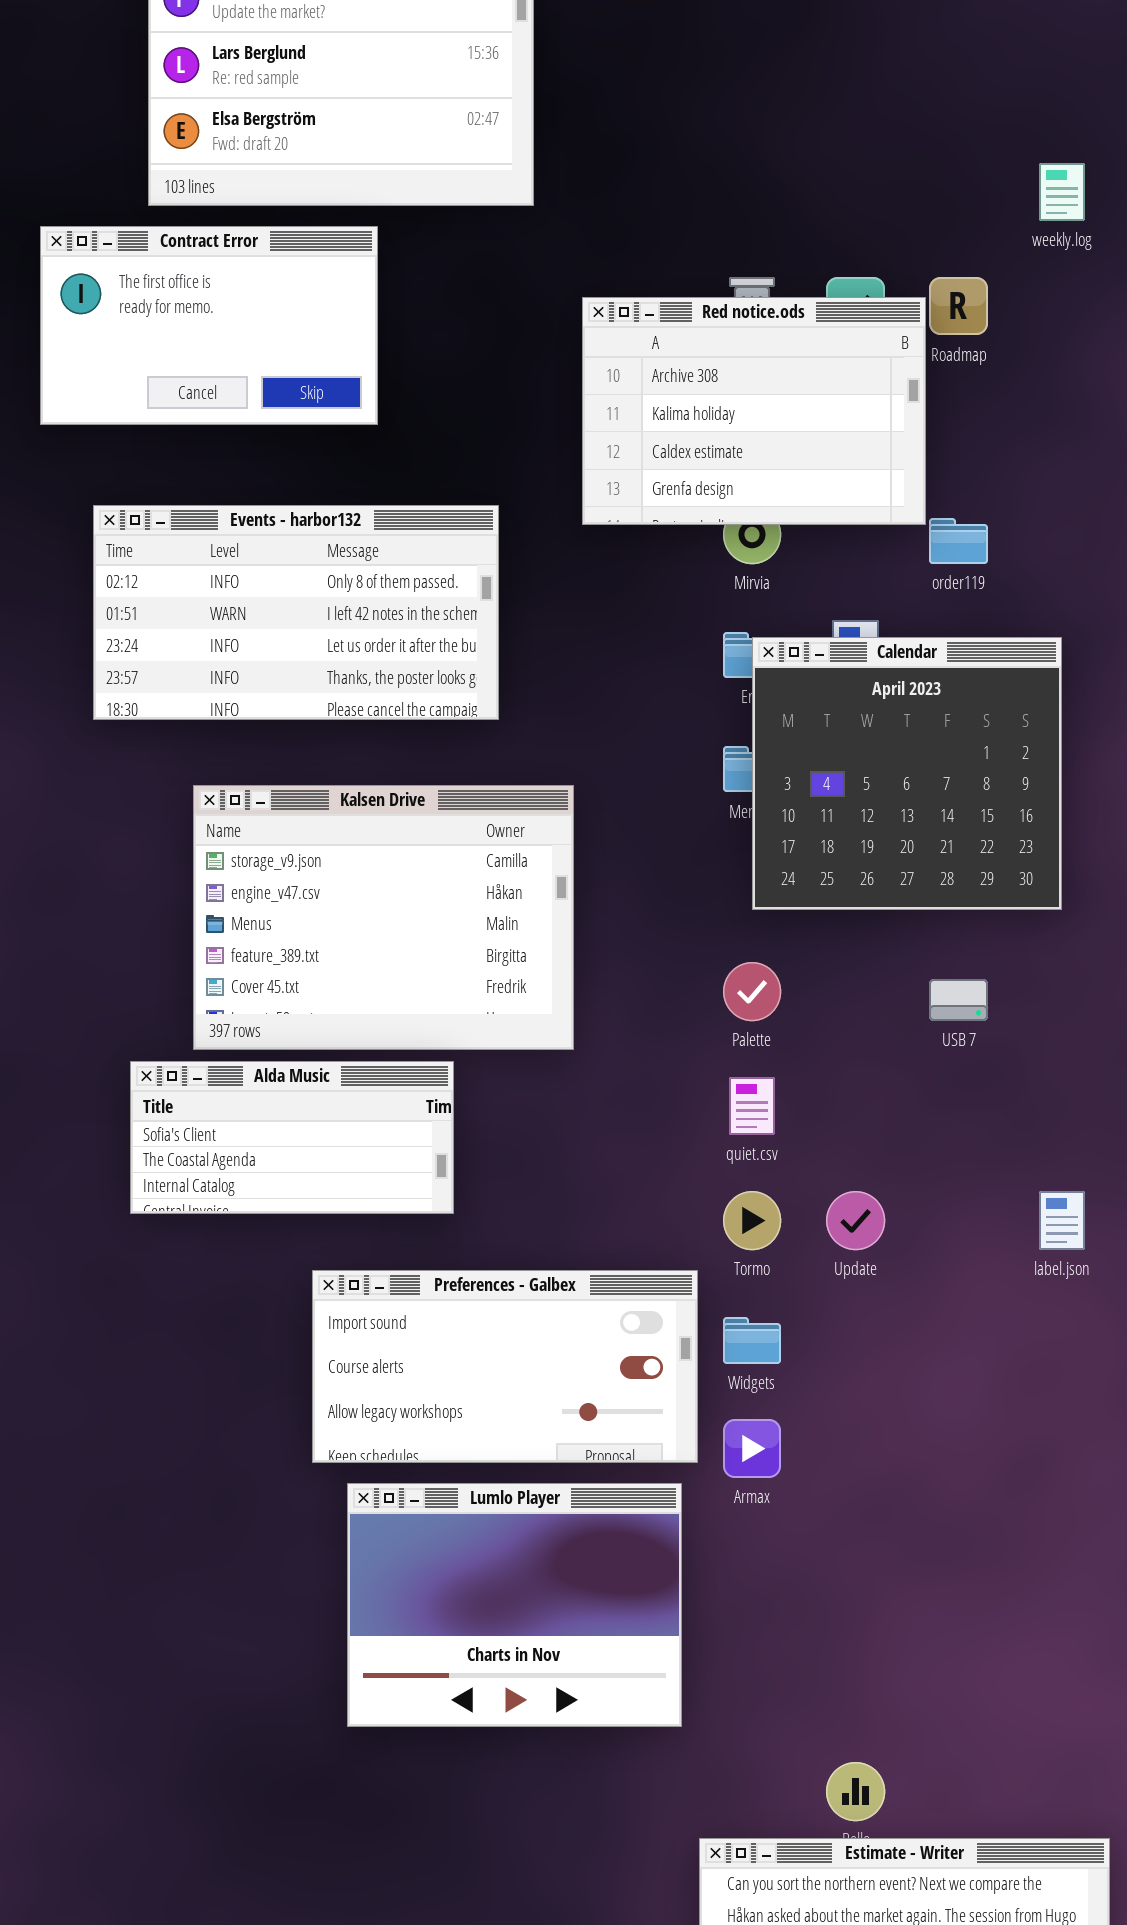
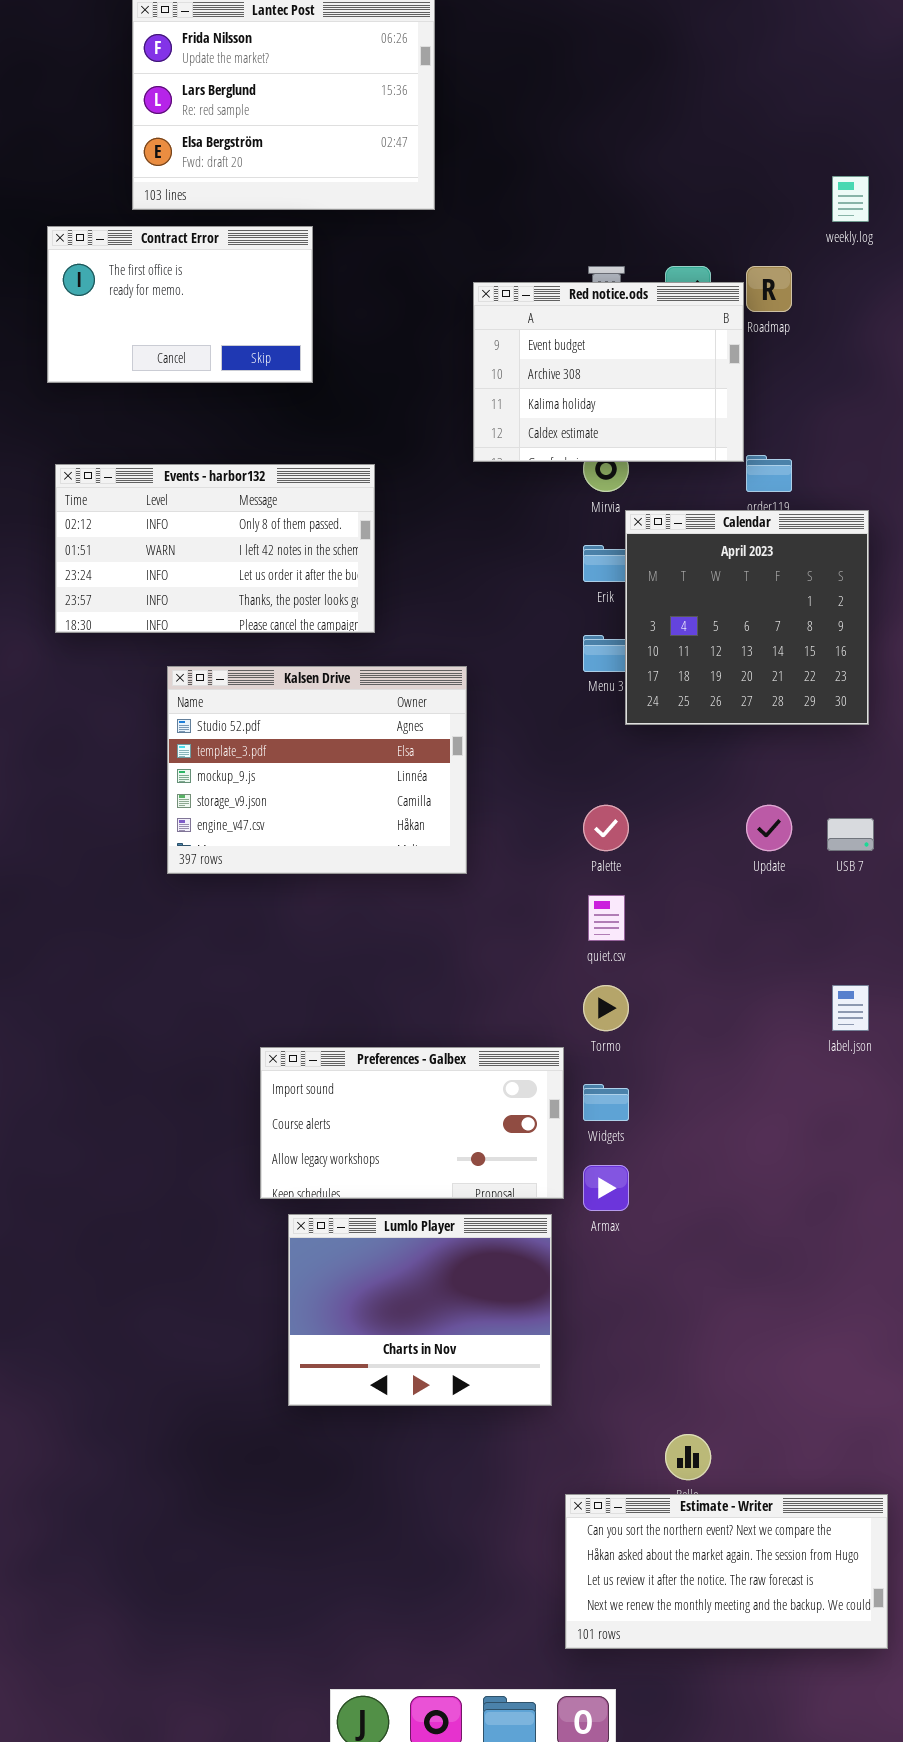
Red notice.ods: [582,297,926,525] -> [473,282,744,462], scrolled up 1 row
Events - harbor132: [93,505,499,720] -> [55,464,375,633], moved
Calendar: [752,637,1062,910] -> [625,510,869,725], moved
Kalsen Drive: [193,785,574,1050] -> [167,666,467,874], scrolled up 3 rows
USB 7: [929,979,988,1021] -> [827,818,874,851], moved
Alda Music: [130,1061,454,1214] -> none, closed
Update: [826,1191,885,1250] -> [746,805,792,851], moved

